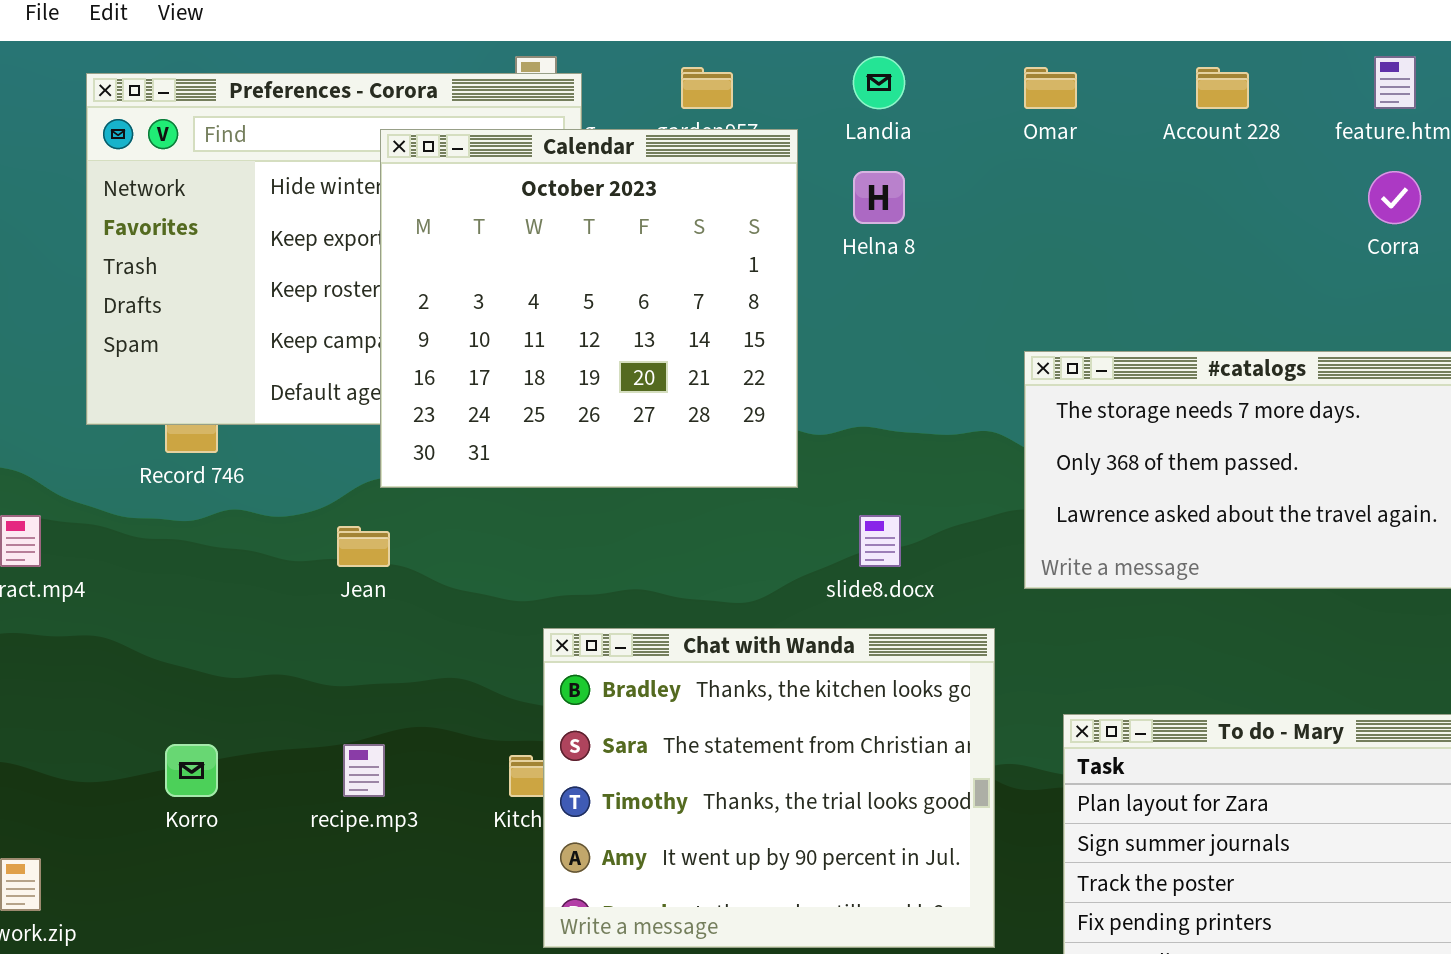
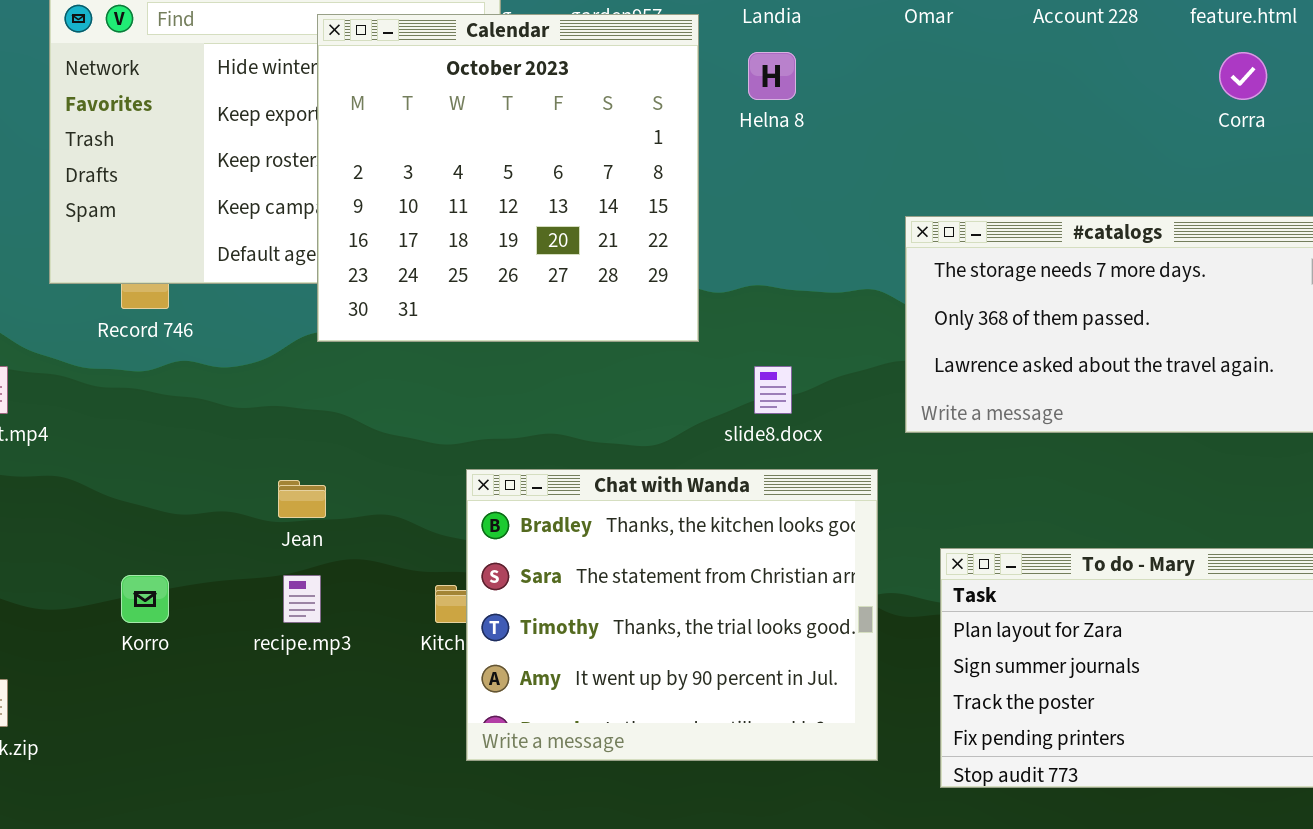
Jean: [337,526,390,567] -> [278,480,326,518], moved

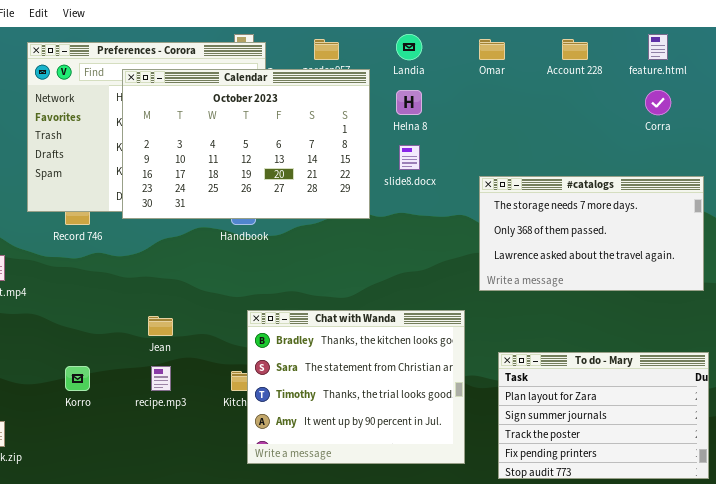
Calendar: [317,14,699,342] -> [122,69,370,219], resized
slide8.docx: [754,366,792,414] -> [399,145,420,170], moved

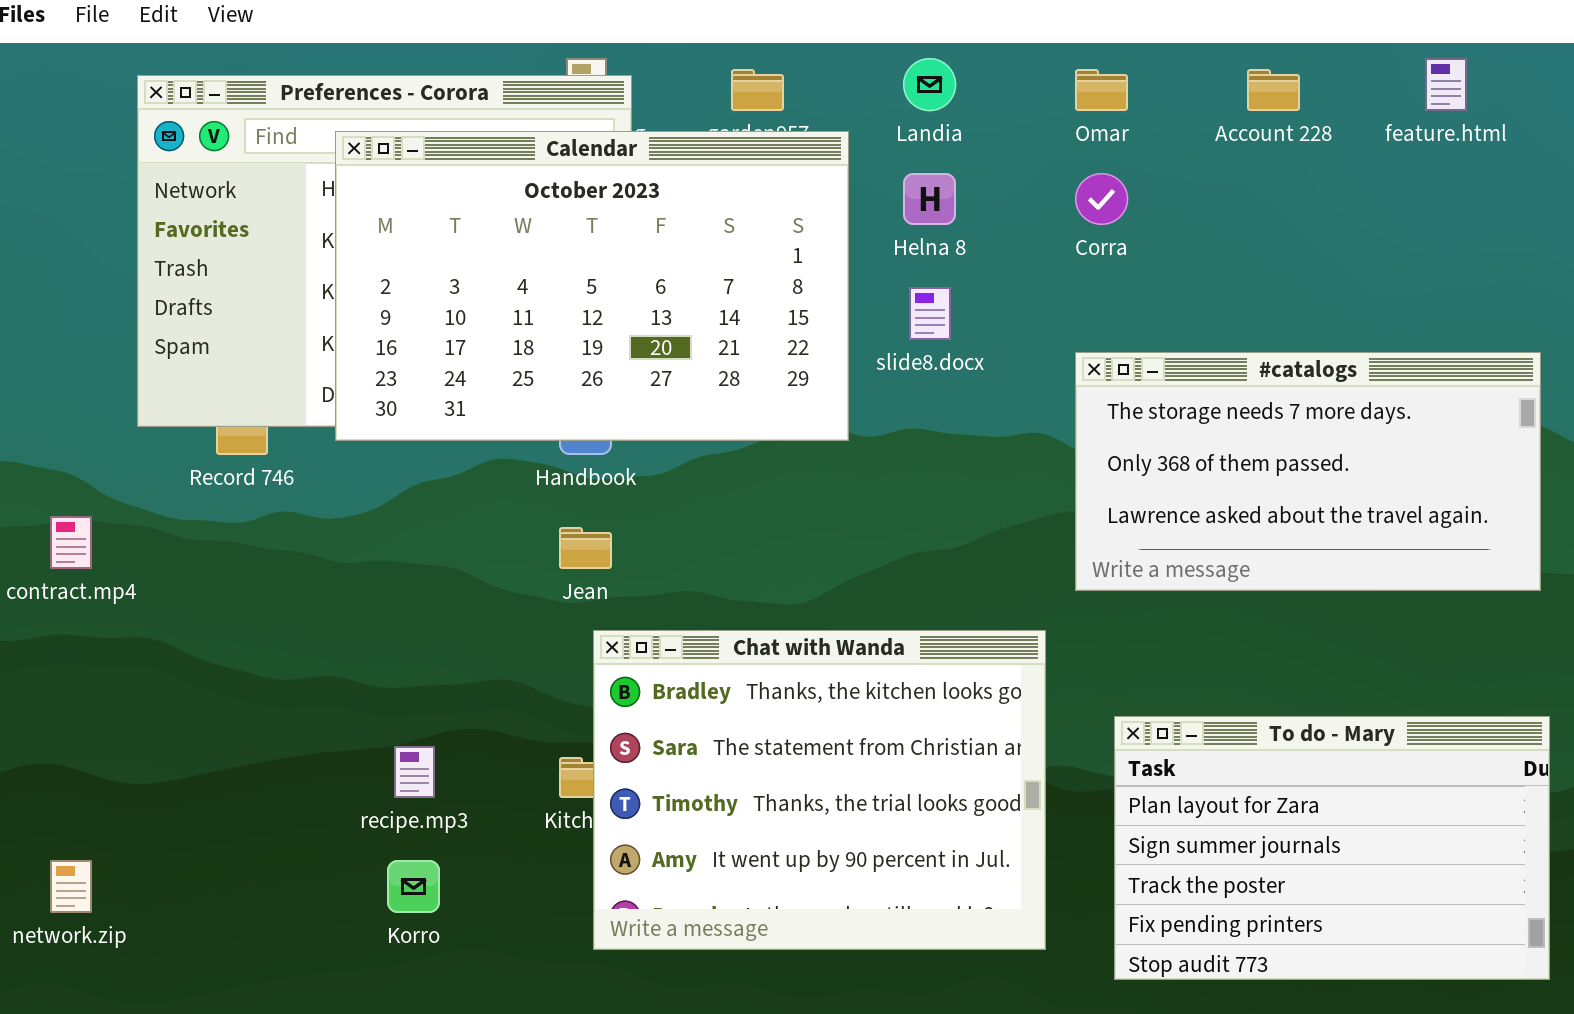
Corra: [645,90,671,115] -> [1075,173,1128,225], moved
Jean: [148,316,173,336] -> [559,527,612,569], moved
Korro: [65,366,90,391] -> [387,860,440,913], moved

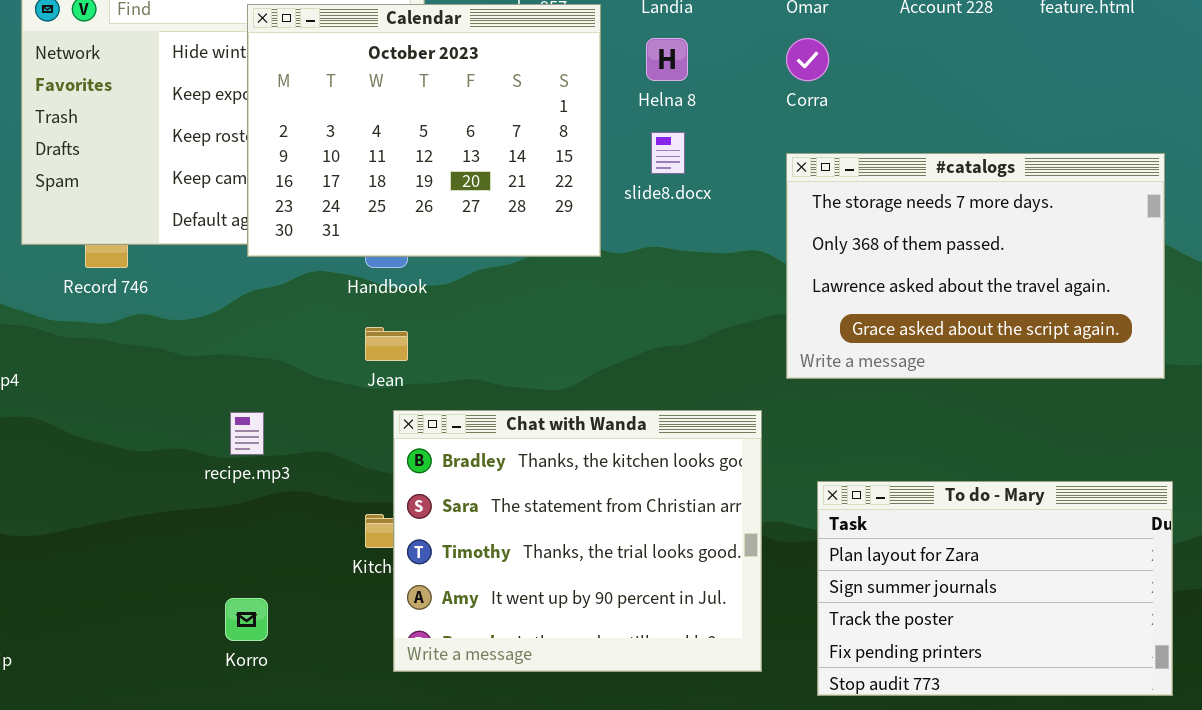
Calendar: [335,131,849,441] -> [247,4,601,257], resized
#catalogs: [1075,352,1541,591] -> [786,153,1165,379], resized
recipe.mp3: [394,746,435,798] -> [230,412,264,455], moved

